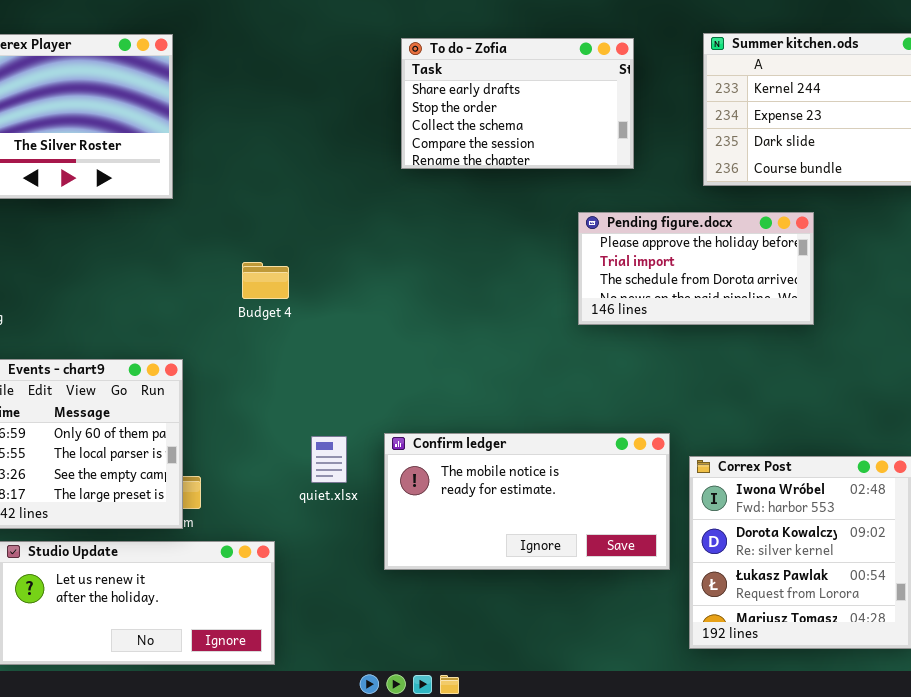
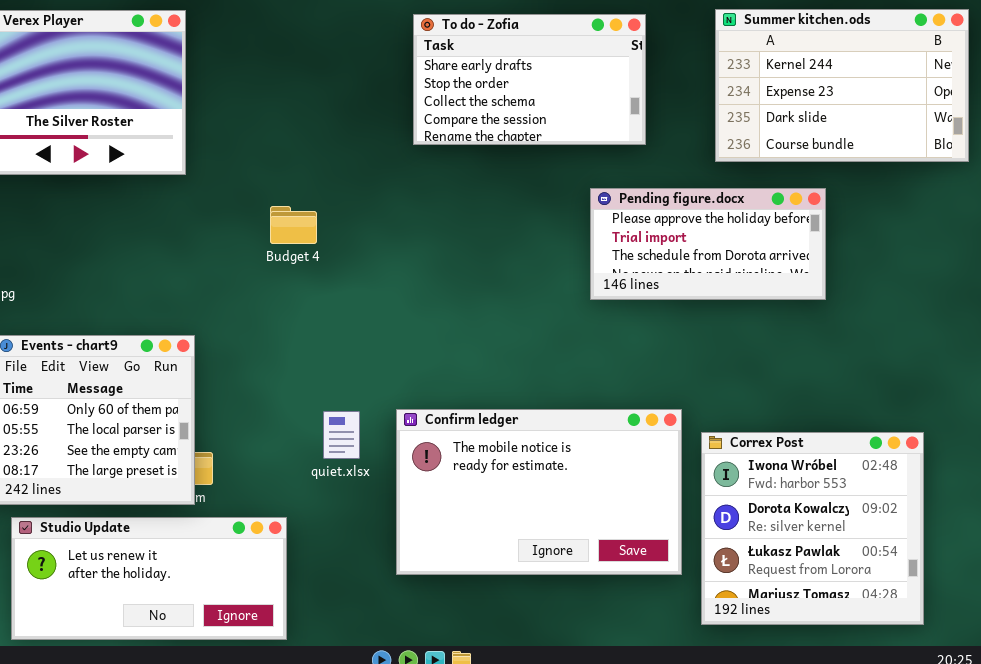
Budget 4: [242,262,289,299] -> [270,206,317,244], moved
Confirm ledger: [384,433,670,570] -> [396,409,682,575], resized

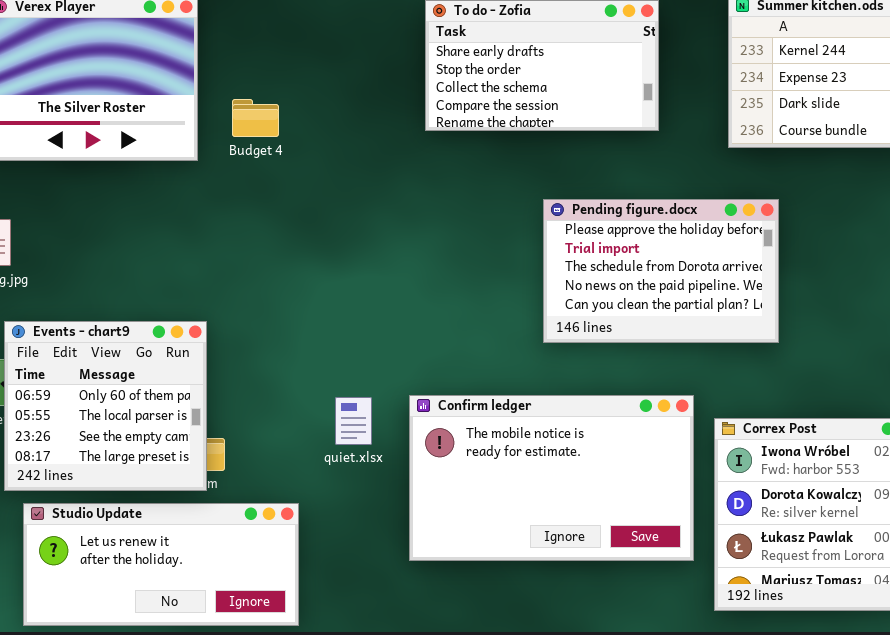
Pending figure.docx: [590,188,826,300] -> [543,199,779,343], moved, resized
Budget 4: [270,206,317,244] -> [232,99,279,137], moved

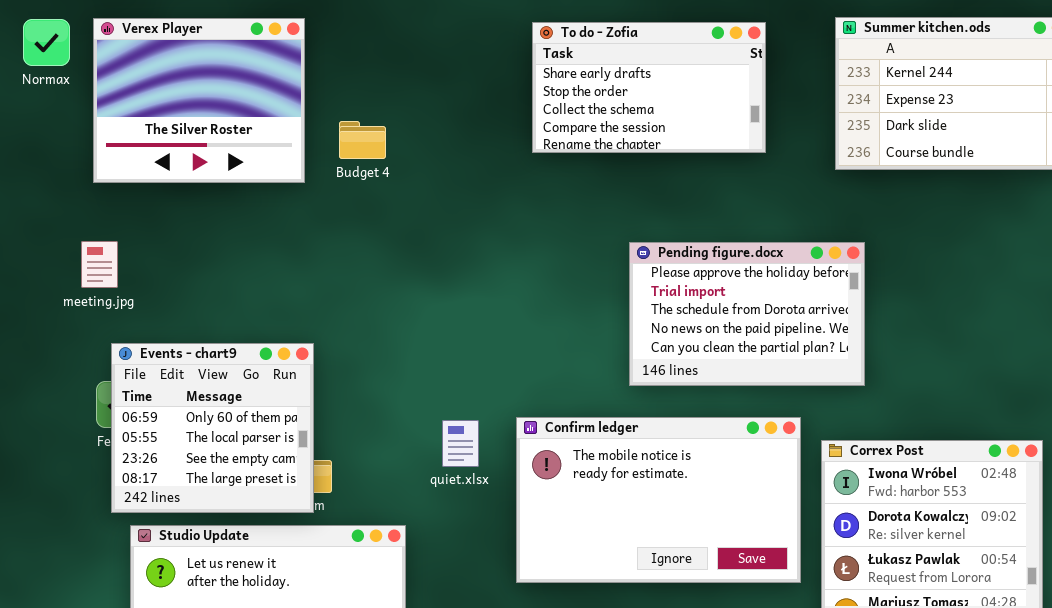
Pending figure.docx: [543,199,779,343] -> [629,242,865,386], moved

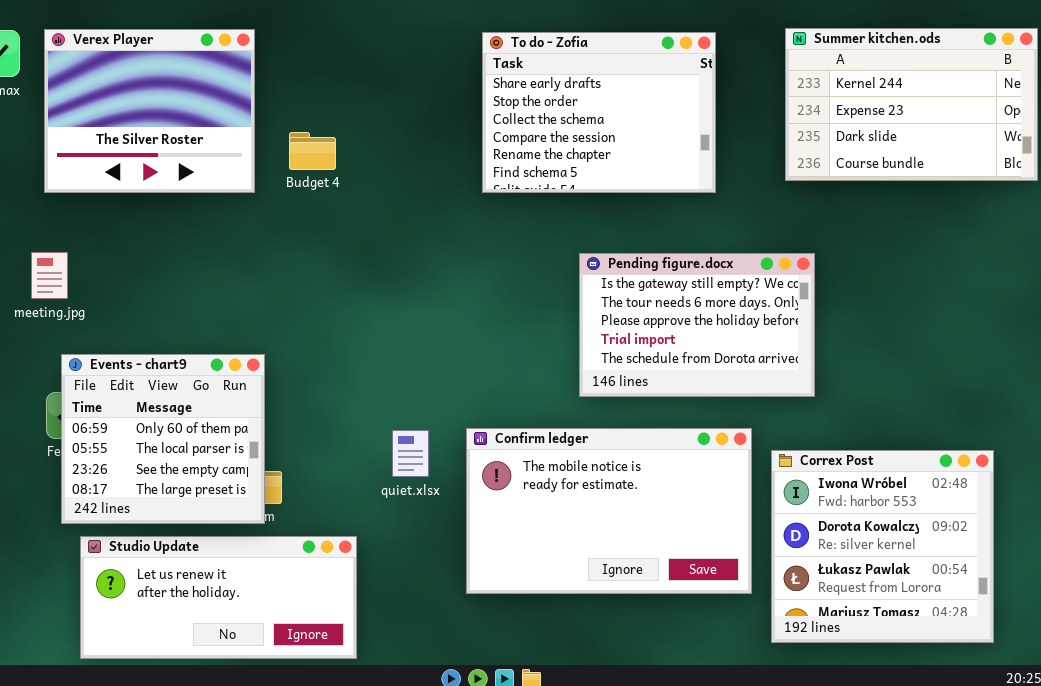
To do - Zofia: [532,22,766,153] -> [482,32,716,193], resized
Pending figure.docx: [629,242,865,386] -> [579,253,815,397], scrolled up 2 rows

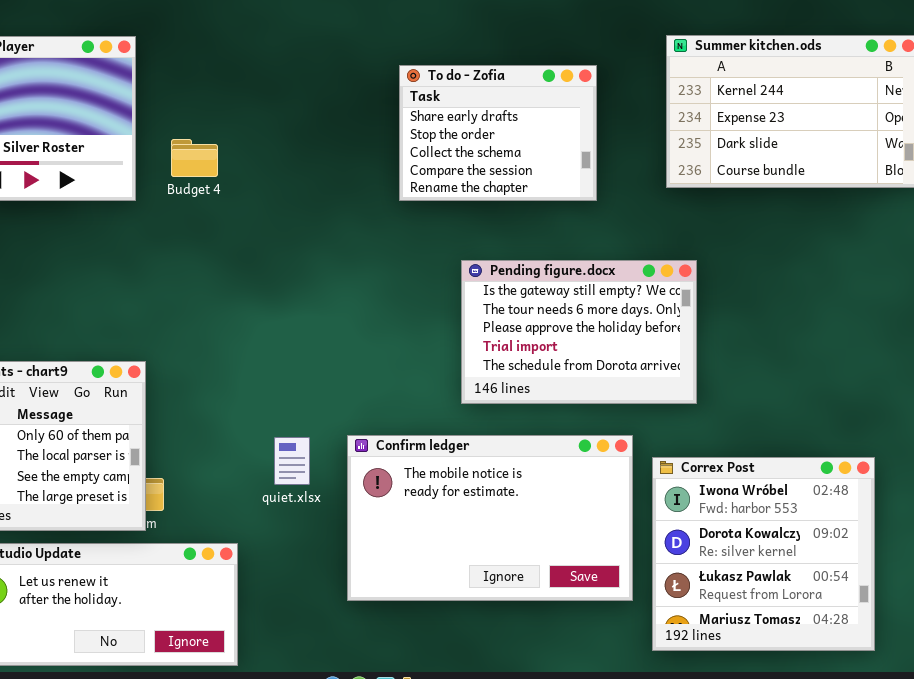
To do - Zofia: [482,32,716,193] -> [399,65,597,201], resized

